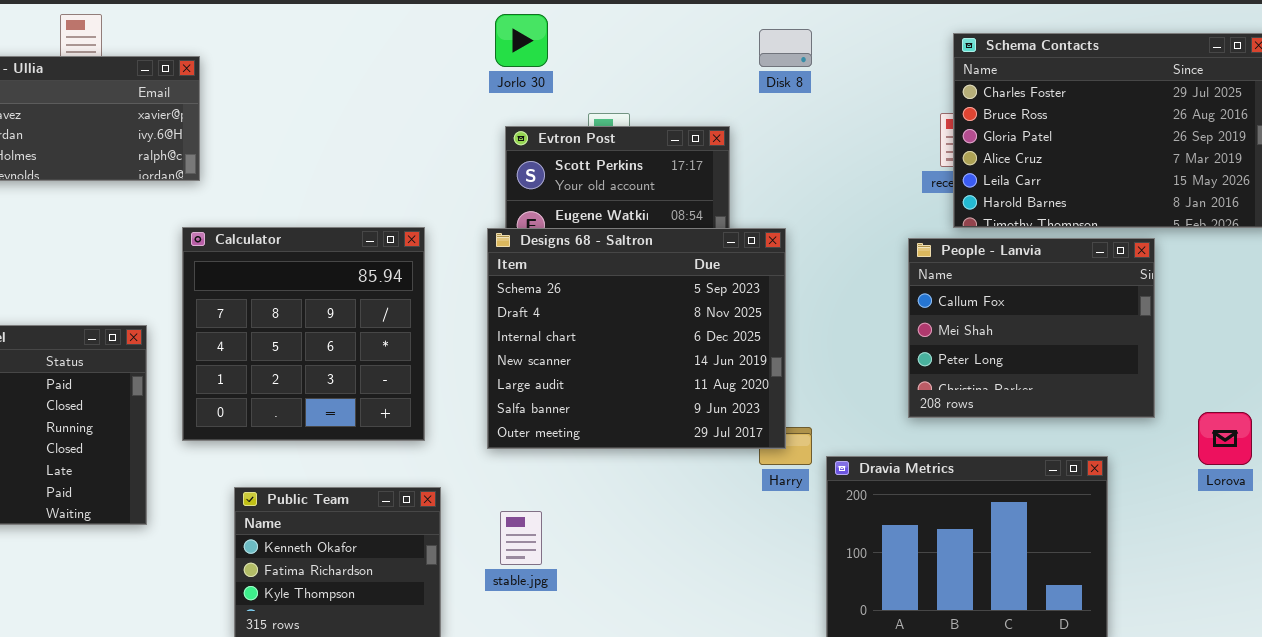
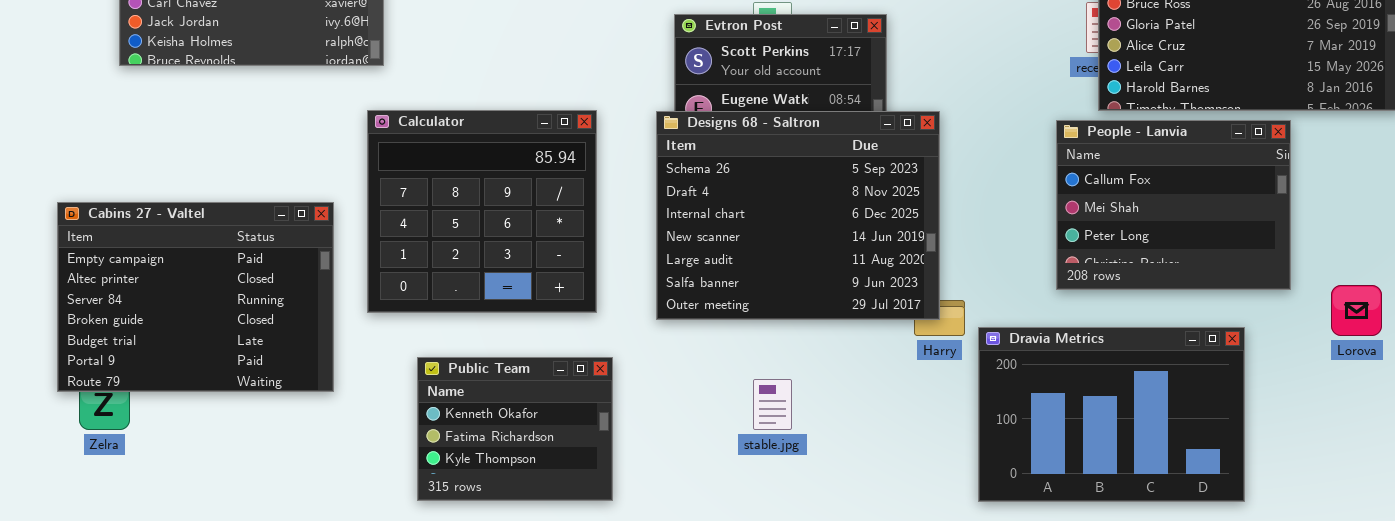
stable.jpg: [500,511,542,565] -> [753,379,792,430], moved

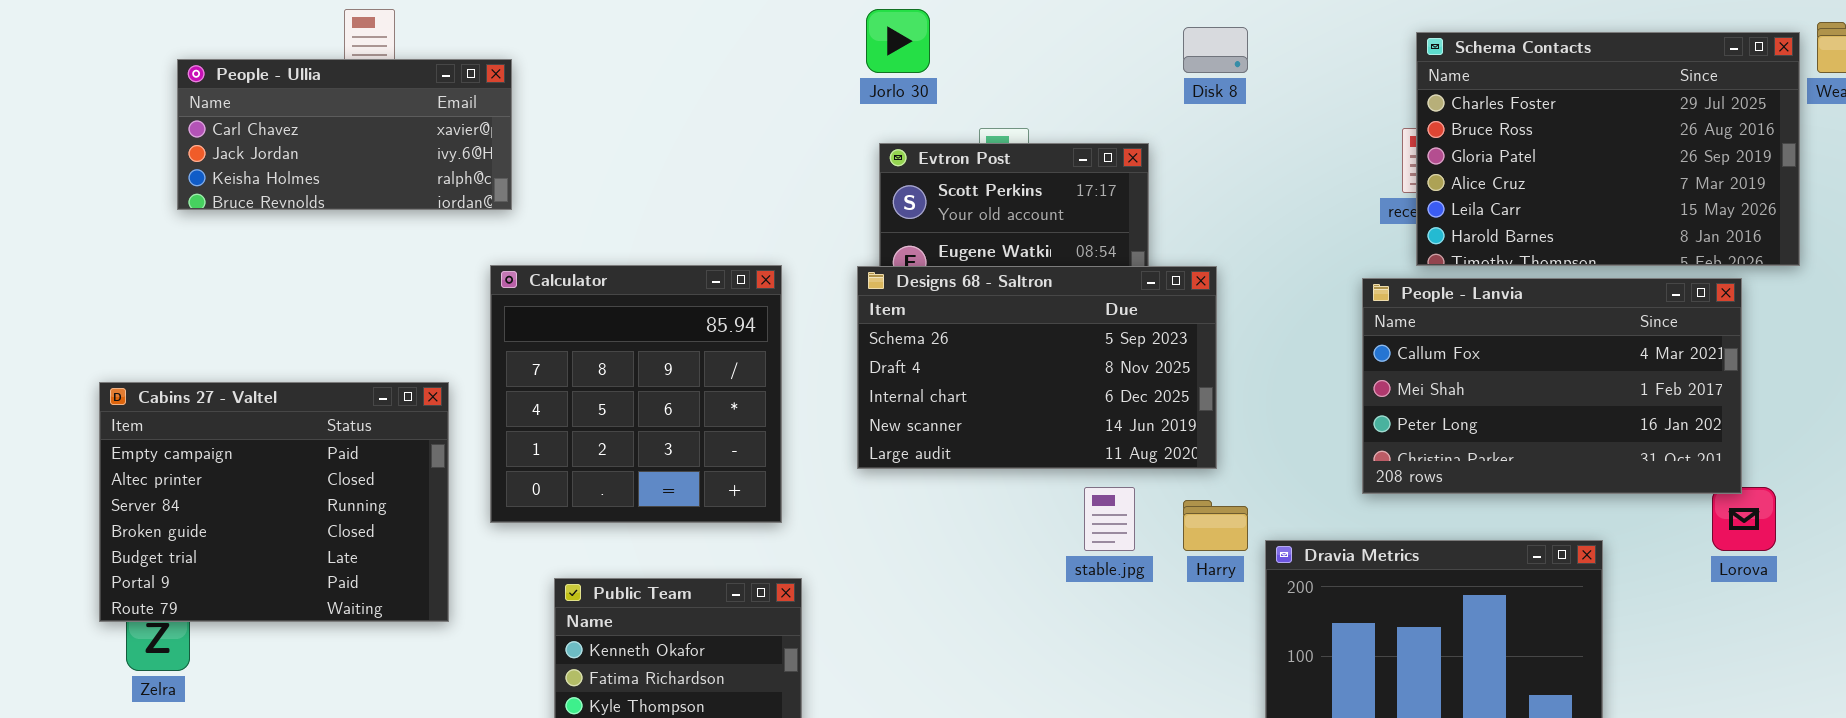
Designs 68 - Saltron: [656,111,940,320] -> [857,266,1217,469], resized
People - Lanvia: [1056,120,1291,290] -> [1362,278,1742,494], resized
stable.jpg: [753,379,792,430] -> [1084,487,1135,551], moved

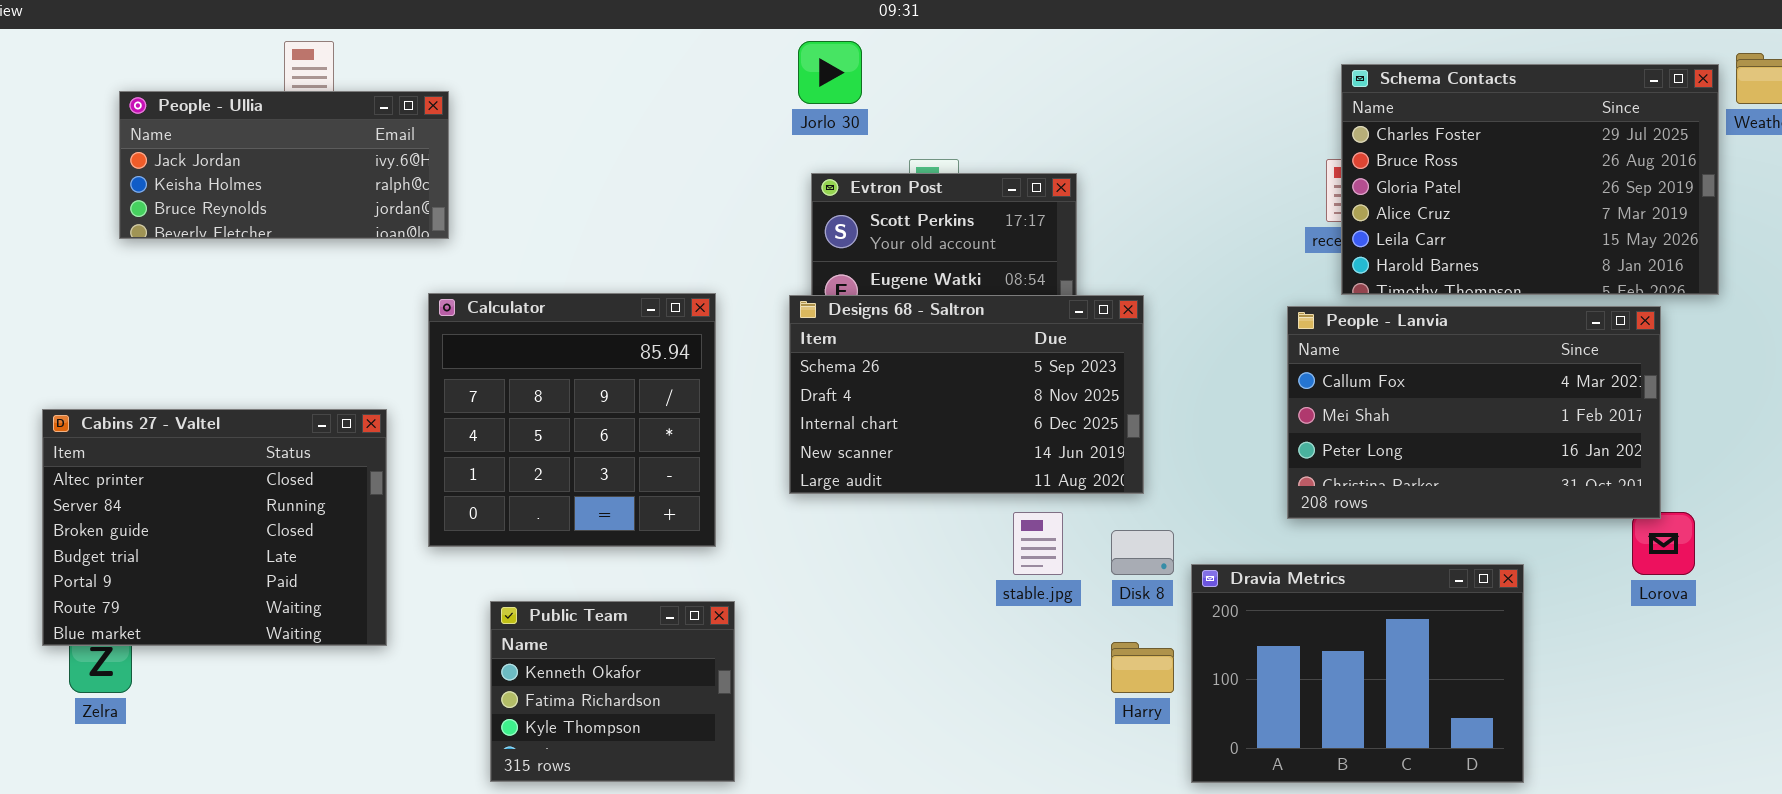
Disk 8: [1183,27,1248,73] -> [1111,530,1174,575], moved
People - Ullia: [177,59,512,210] -> [119,91,449,239], scrolled down 1 row
Cabins 27 - Valtel: [99,382,449,622] -> [42,409,387,646], scrolled down 1 row
Harry: [1183,500,1248,551] -> [1111,642,1174,693], moved

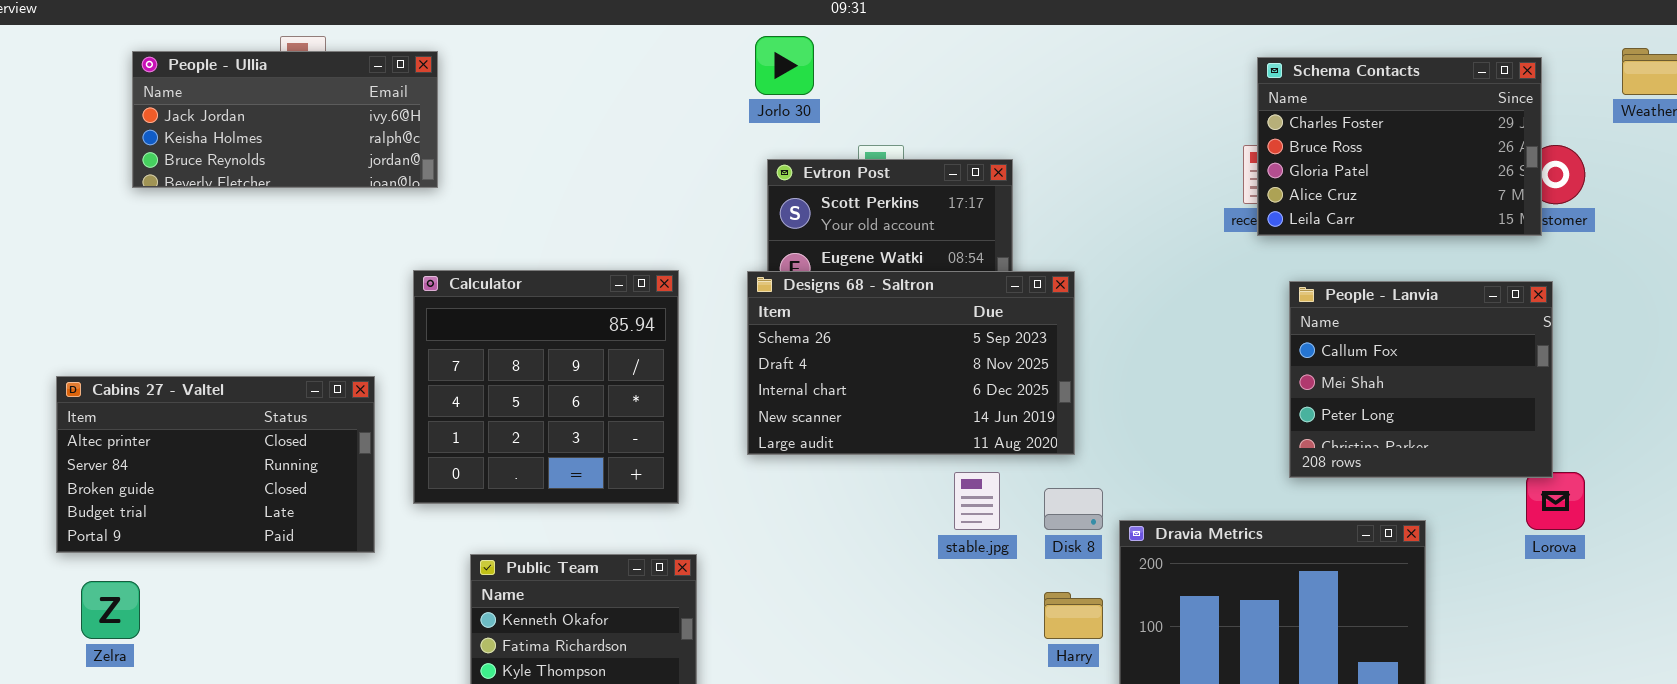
Schema Contacts: [1341,64,1719,295] -> [1257,57,1542,236], resized
People - Ullia: [119,91,449,239] -> [132,51,438,188], moved
People - Lanvia: [1287,306,1661,519] -> [1289,281,1553,478], resized
Cabins 27 - Valtel: [42,409,387,646] -> [56,376,375,553], resized

